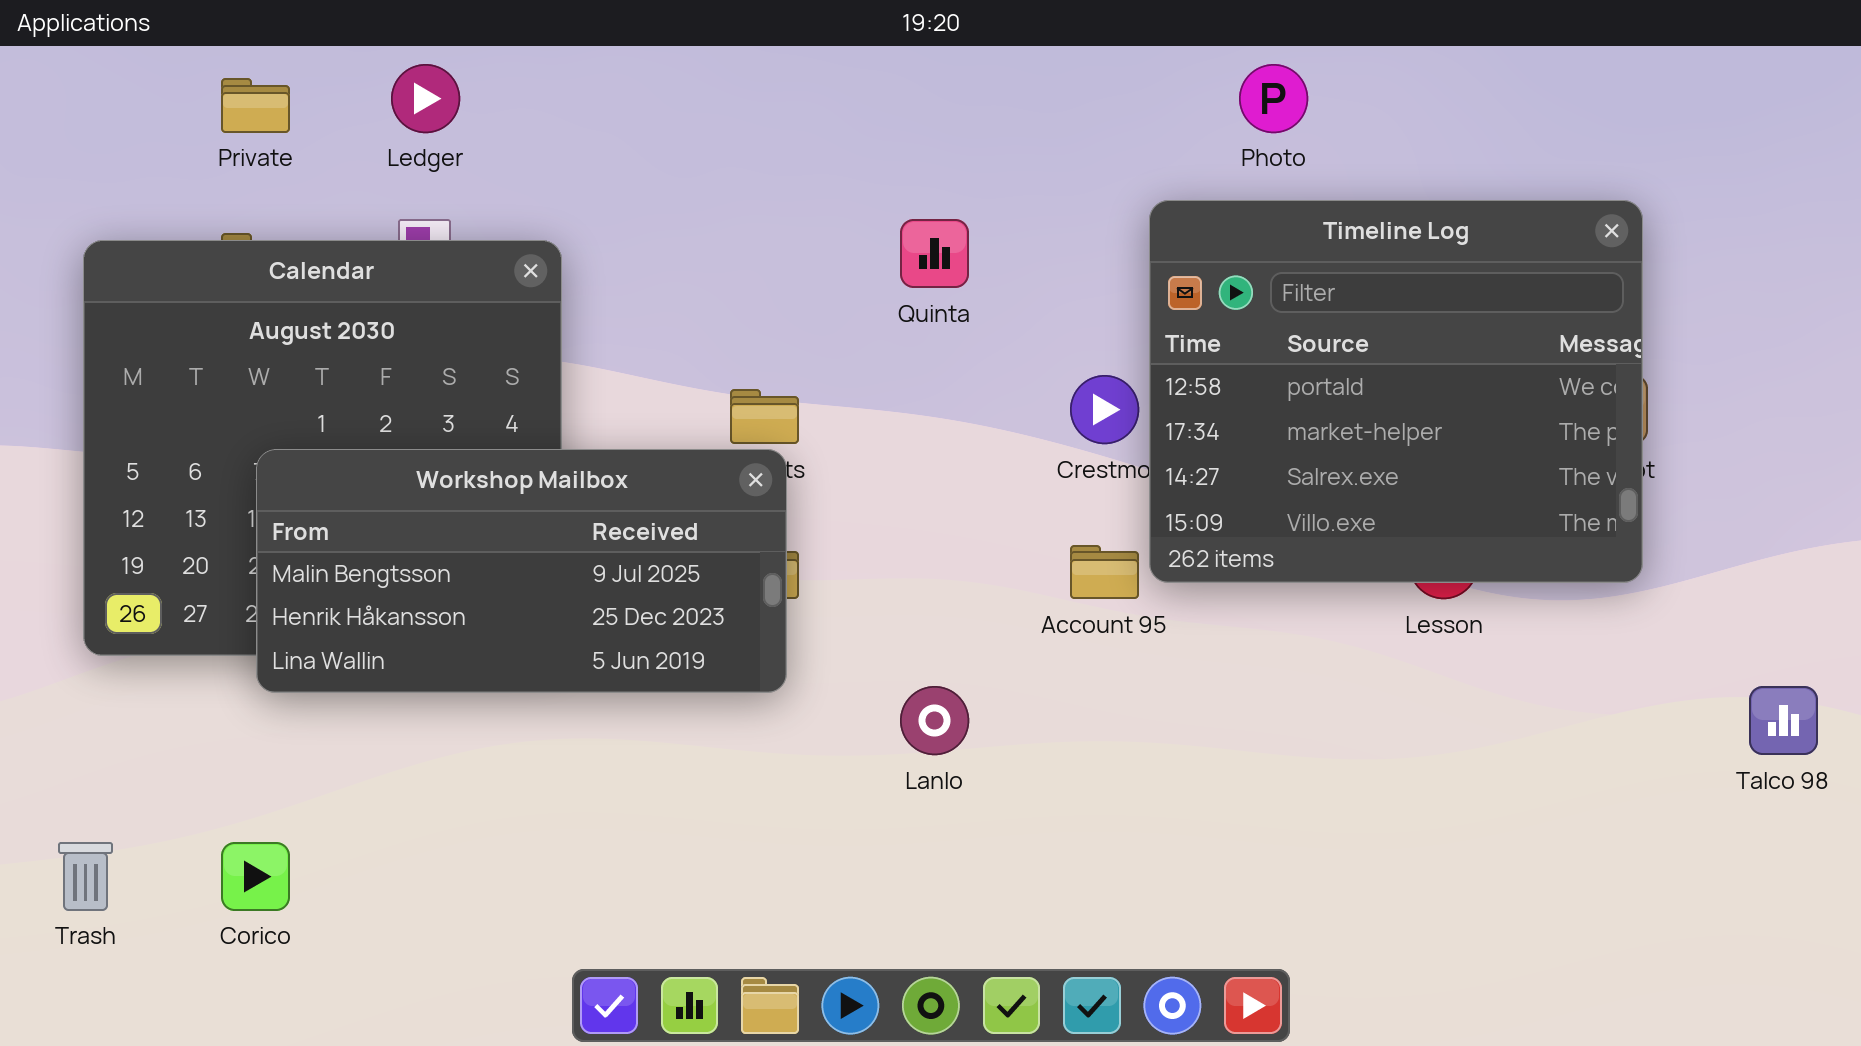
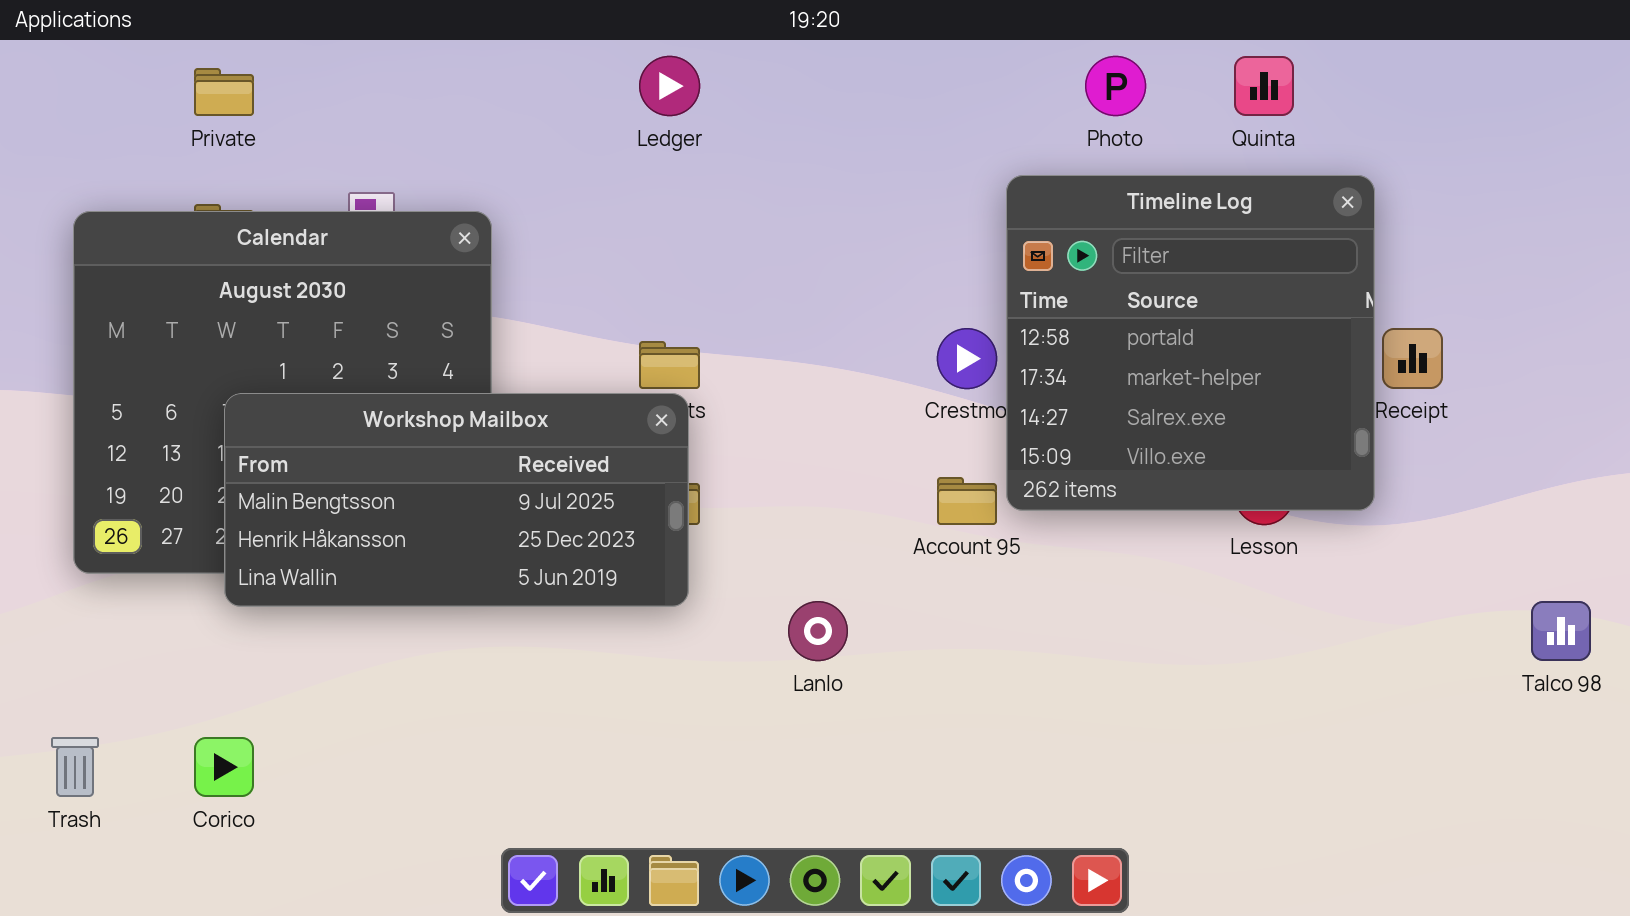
Ledger: [391,64,460,133] -> [639,56,700,116], moved
Timeline Log: [1149,200,1643,583] -> [1006,175,1375,511], resized
Quinta: [900,219,969,288] -> [1234,56,1294,116], moved

